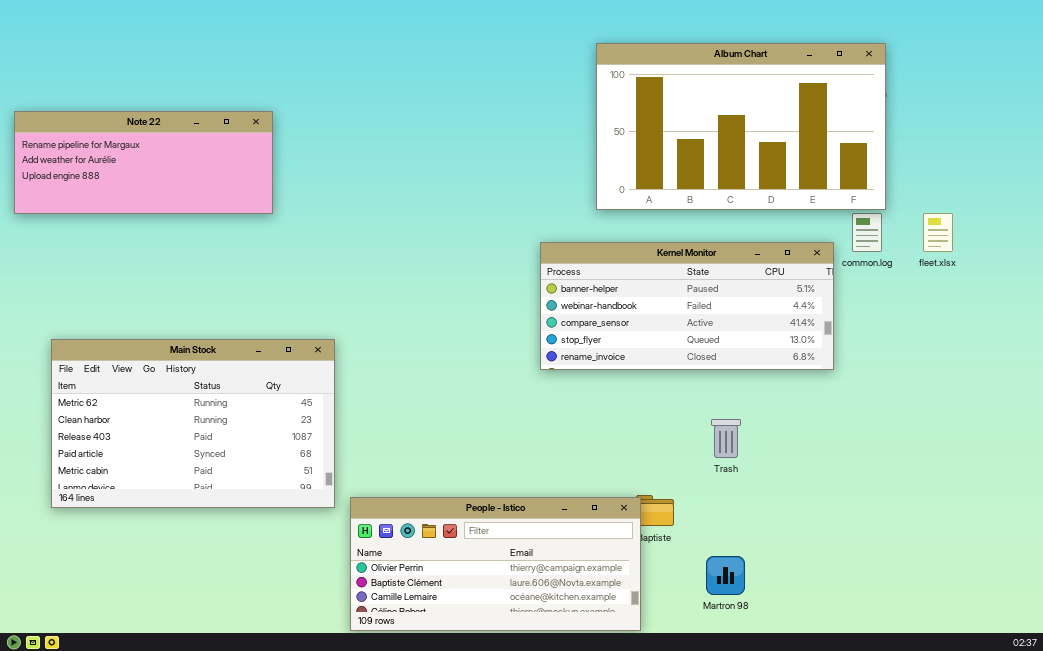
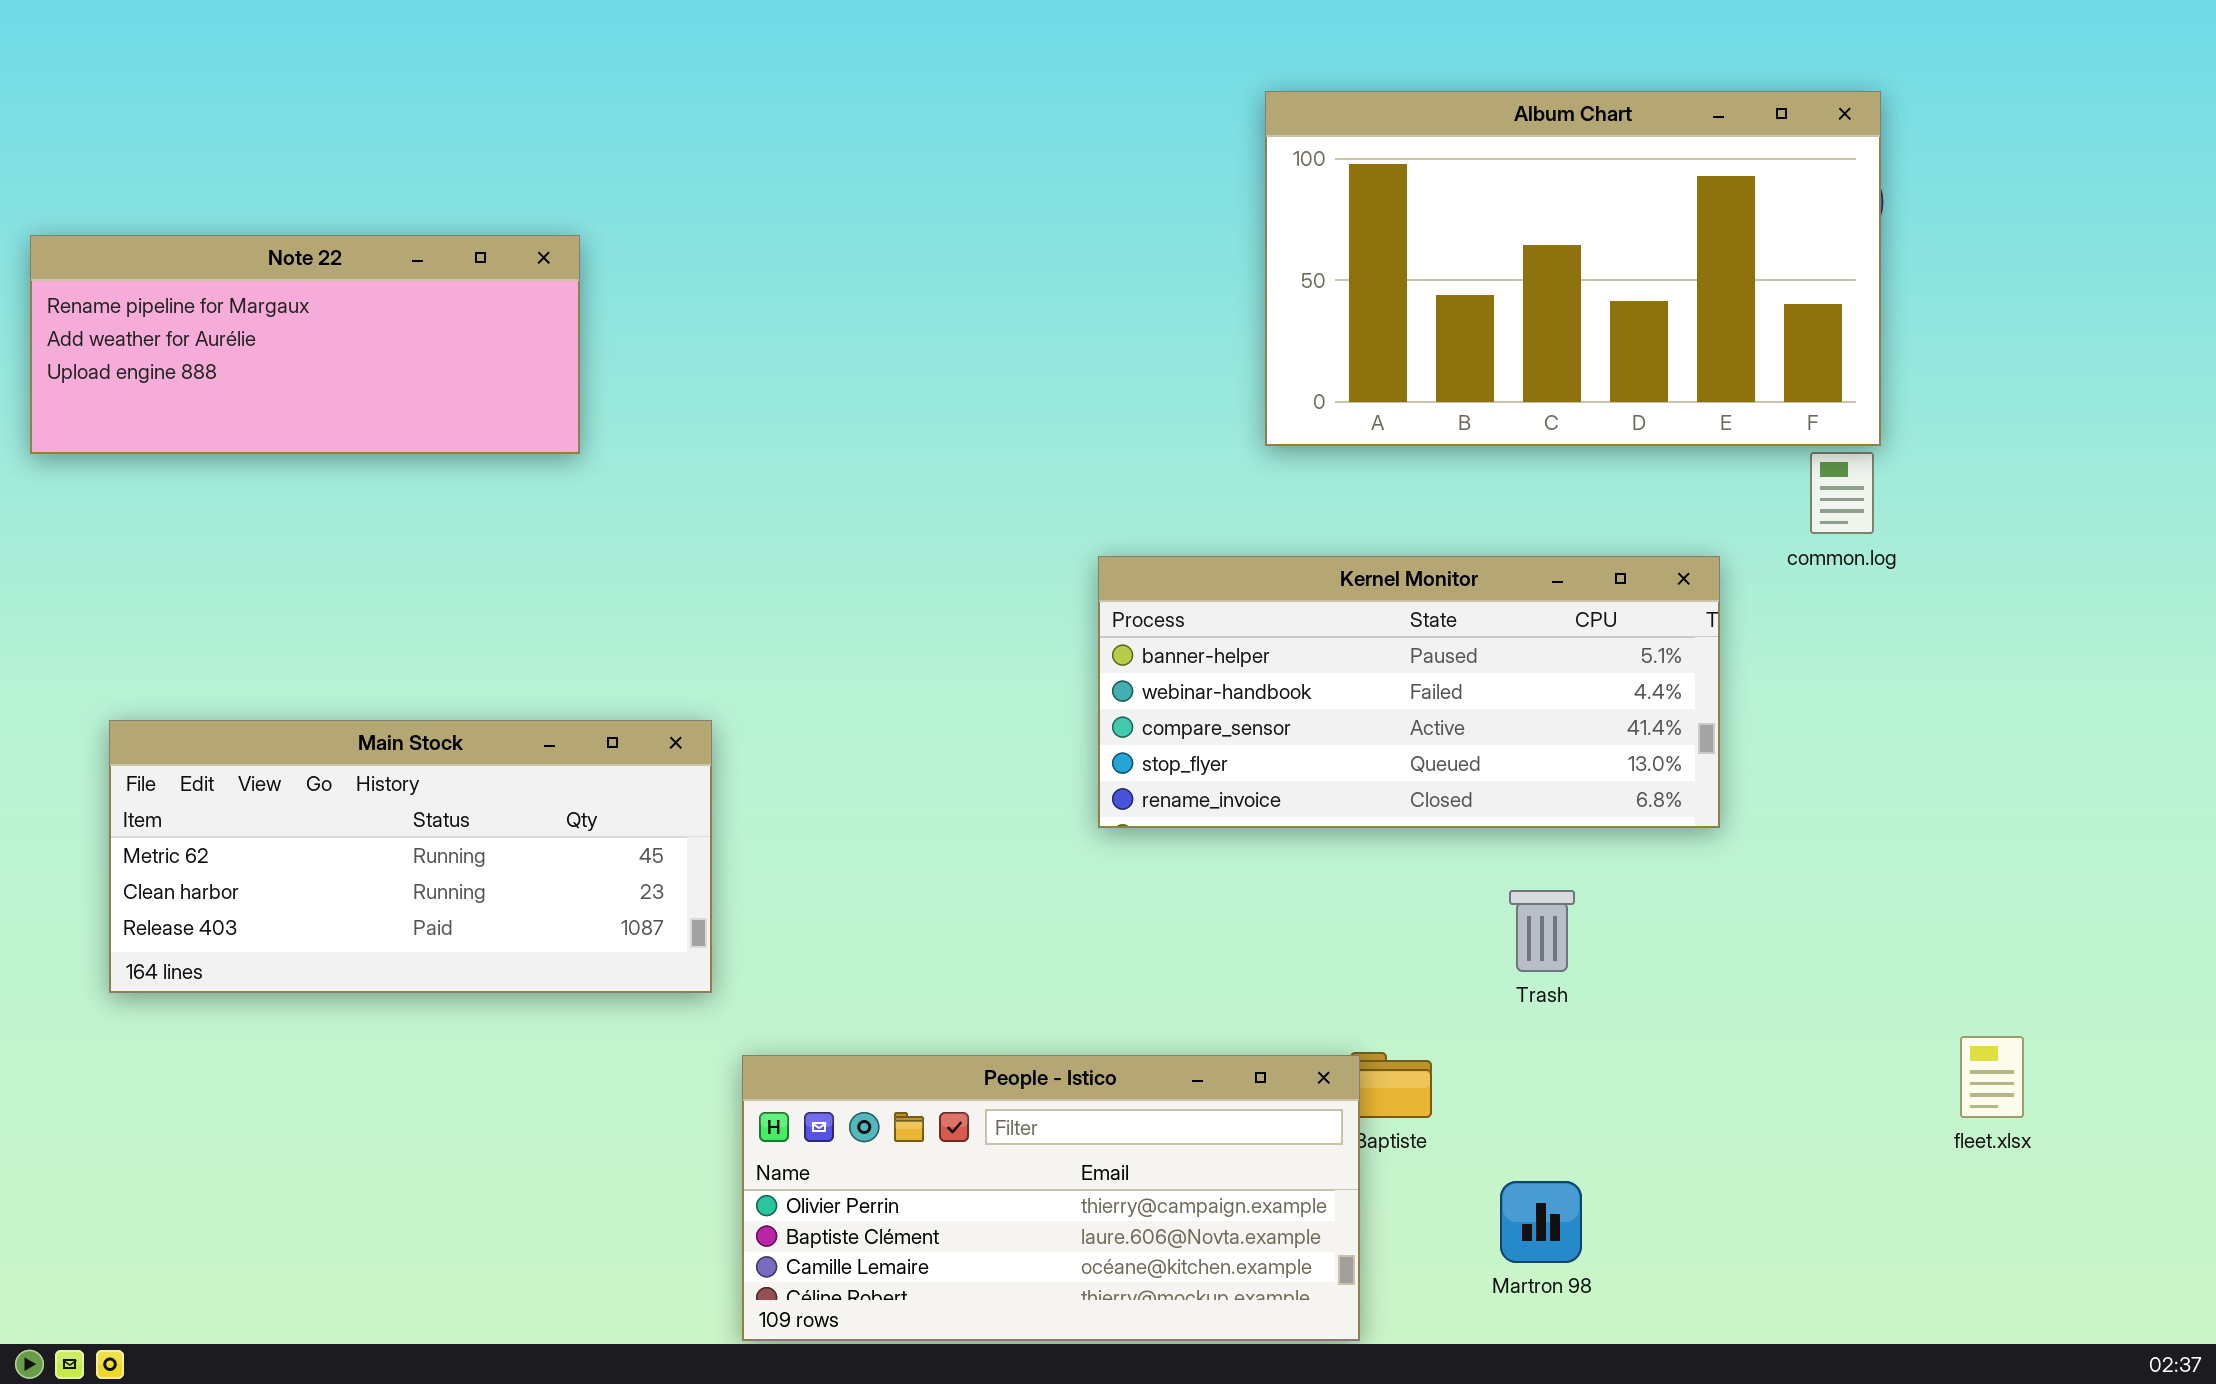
fleet.xlsx: [923,213,953,252] -> [1960,1036,2024,1118], moved
Kernel Monitor: [540,242,834,370] -> [1098,556,1720,828], moved
Main Stock: [51,339,335,508] -> [109,720,712,993], resized

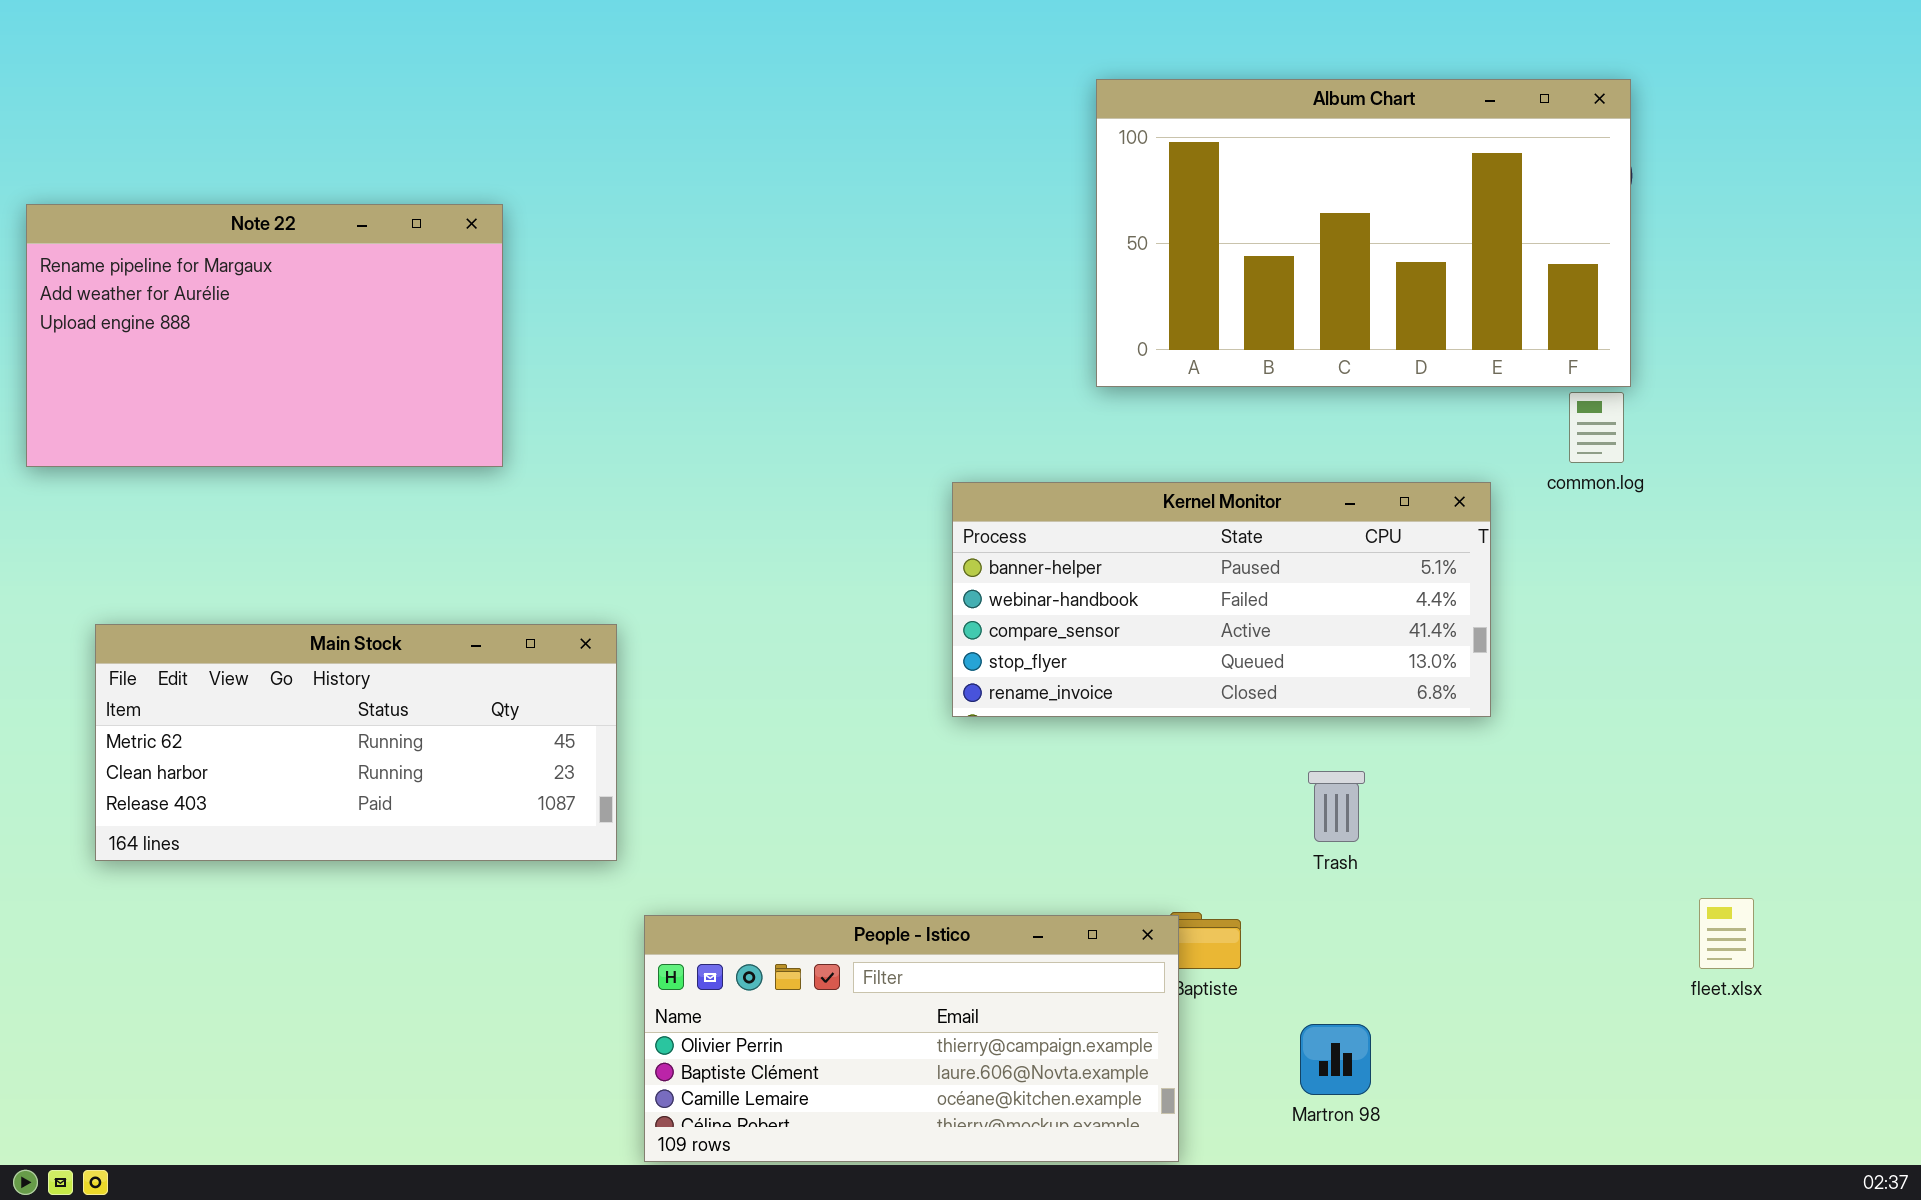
Note 22: [30,235,580,454] -> [26,204,503,467], resized

